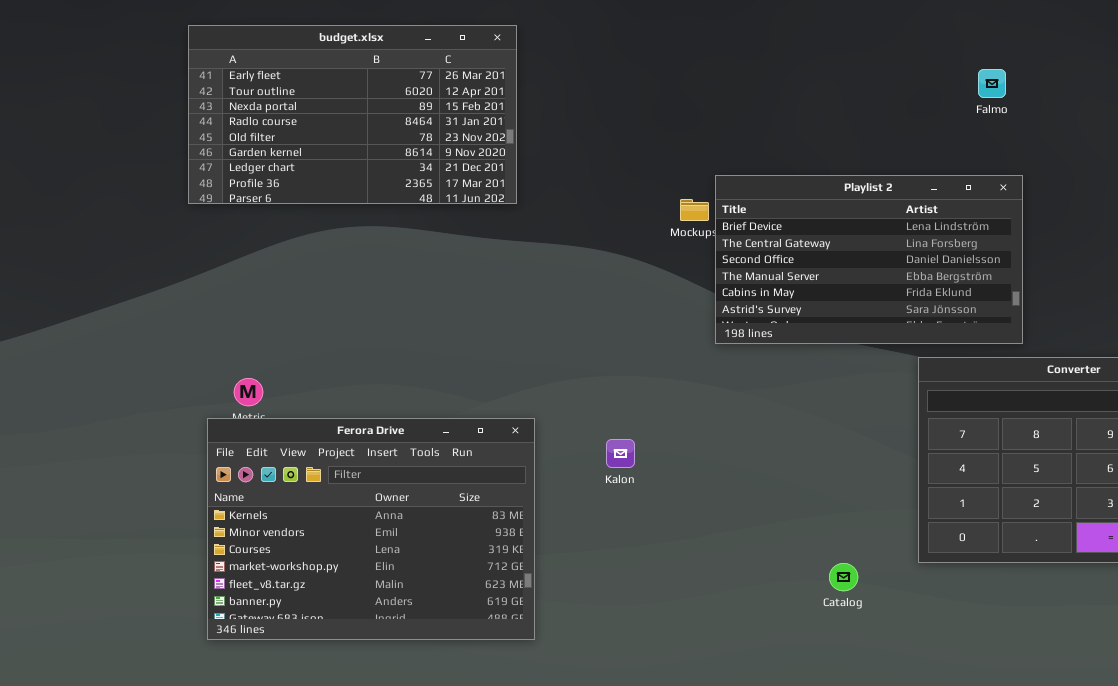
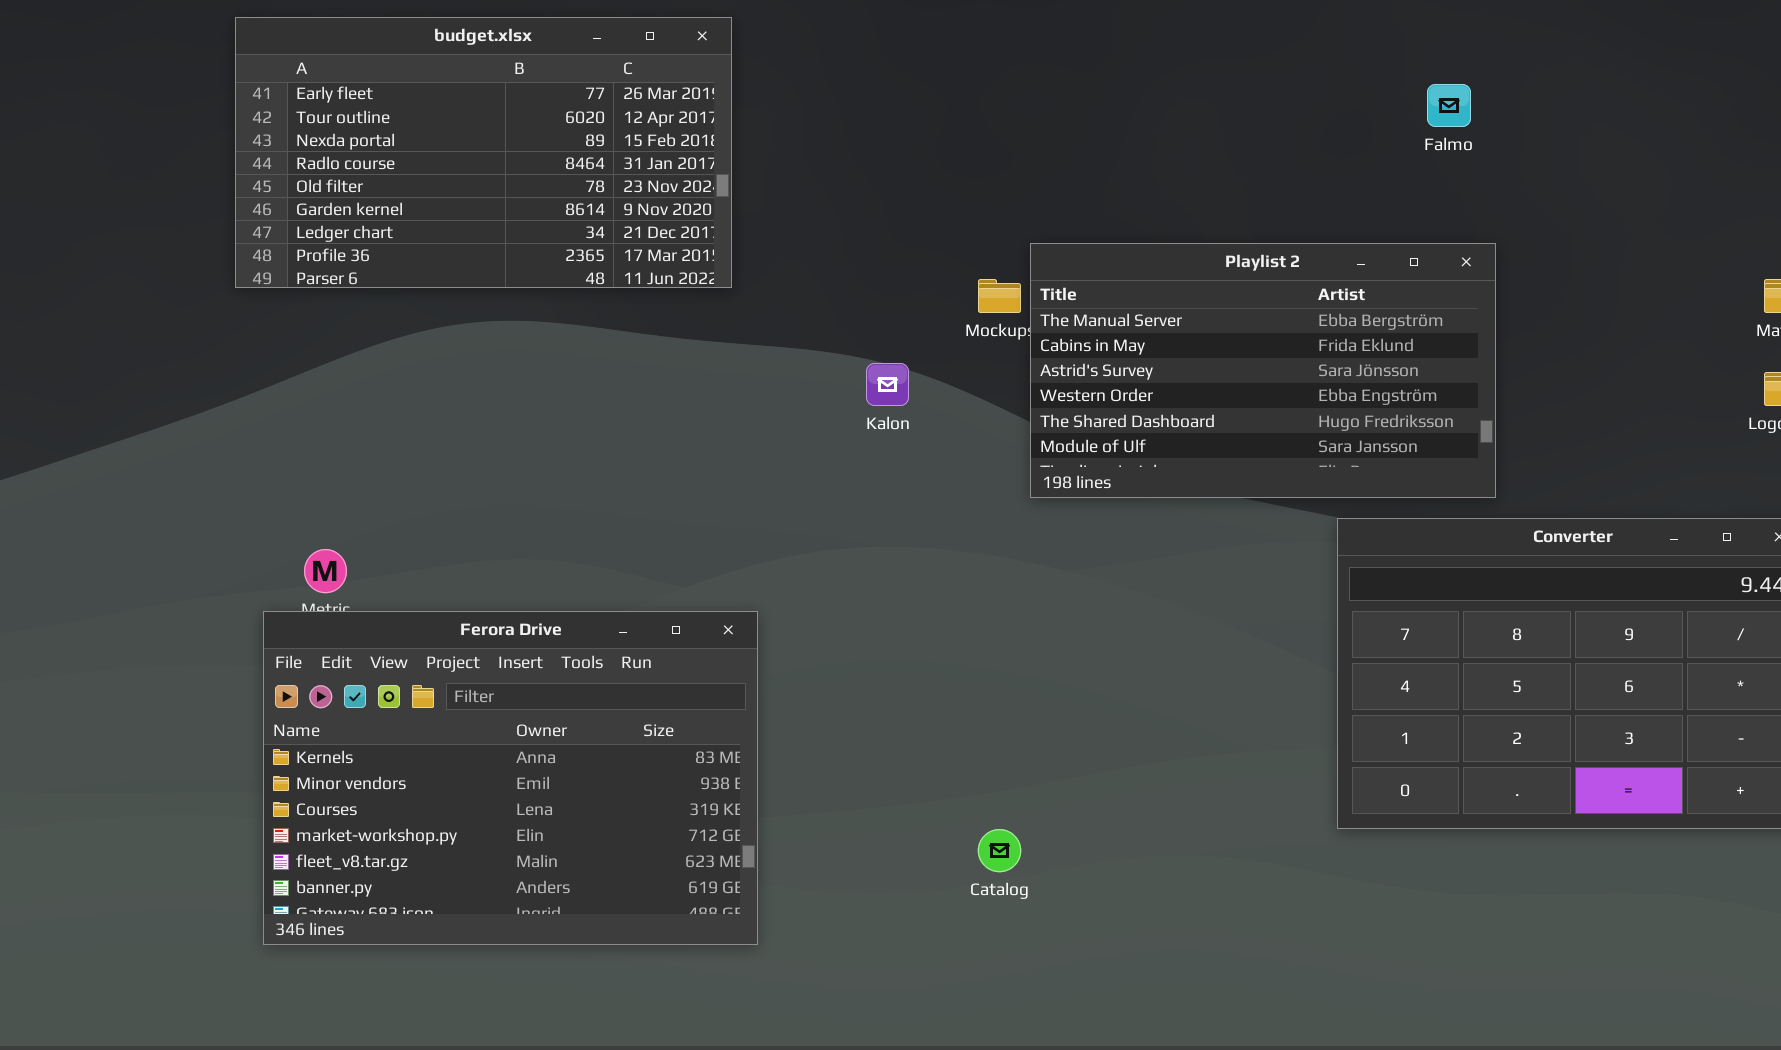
Playlist 2: [715,175,1023,344] -> [1030,243,1496,498], scrolled down 3 rows
Kalon: [606,439,635,468] -> [866,363,909,406], moved
Catalog: [829,563,858,591] -> [978,829,1021,872], moved

